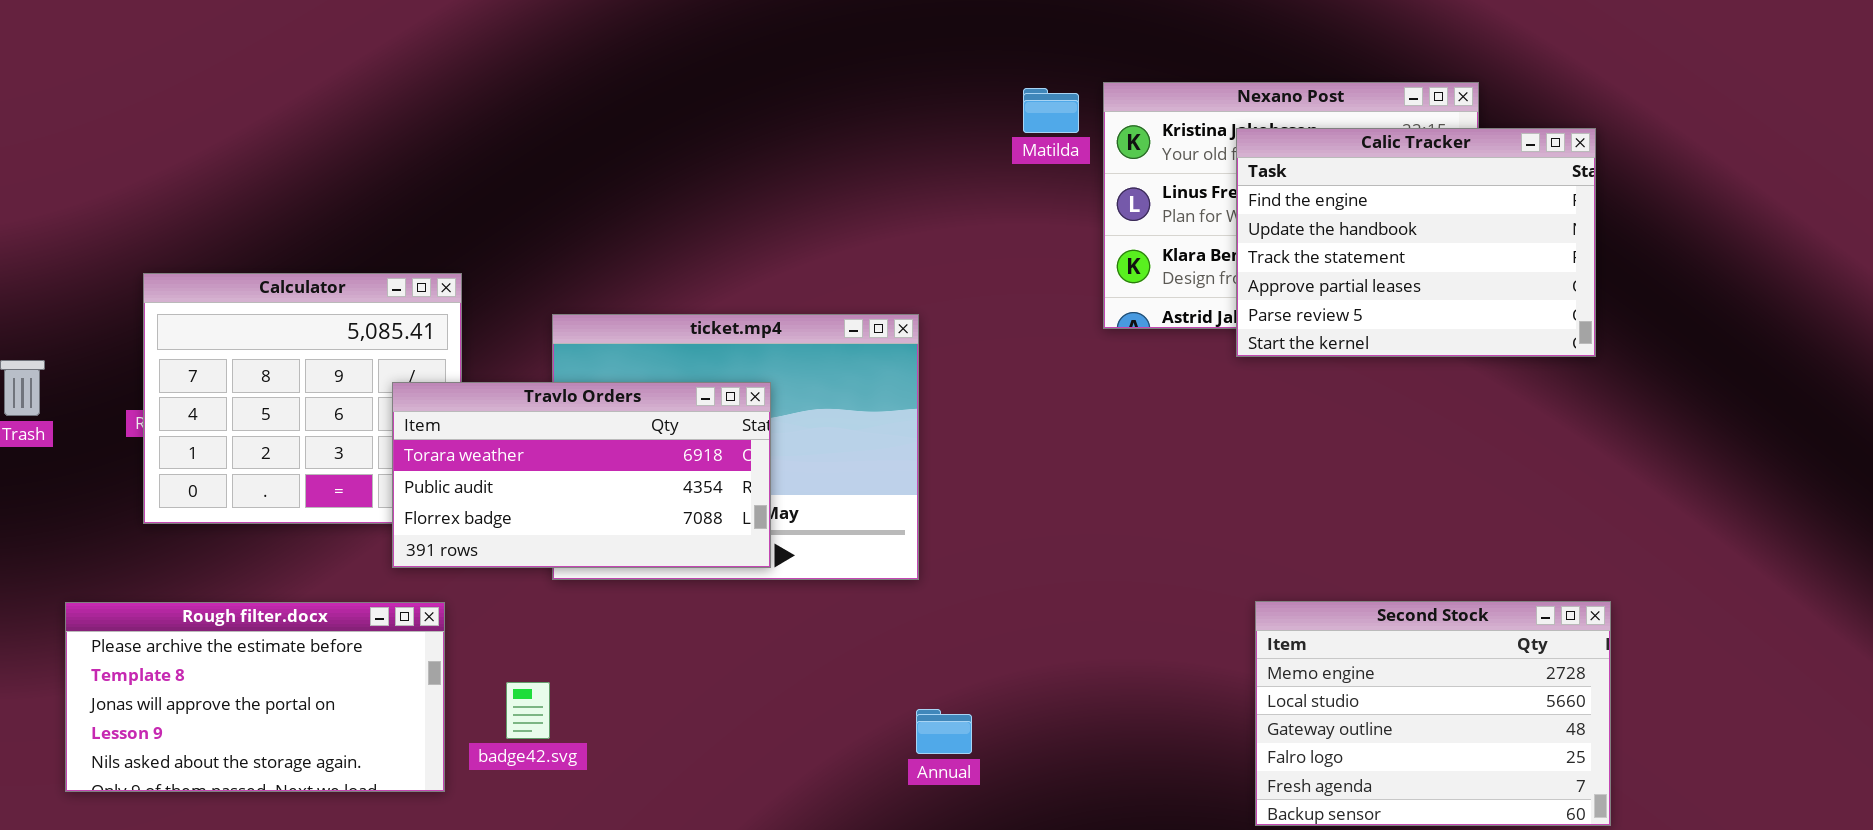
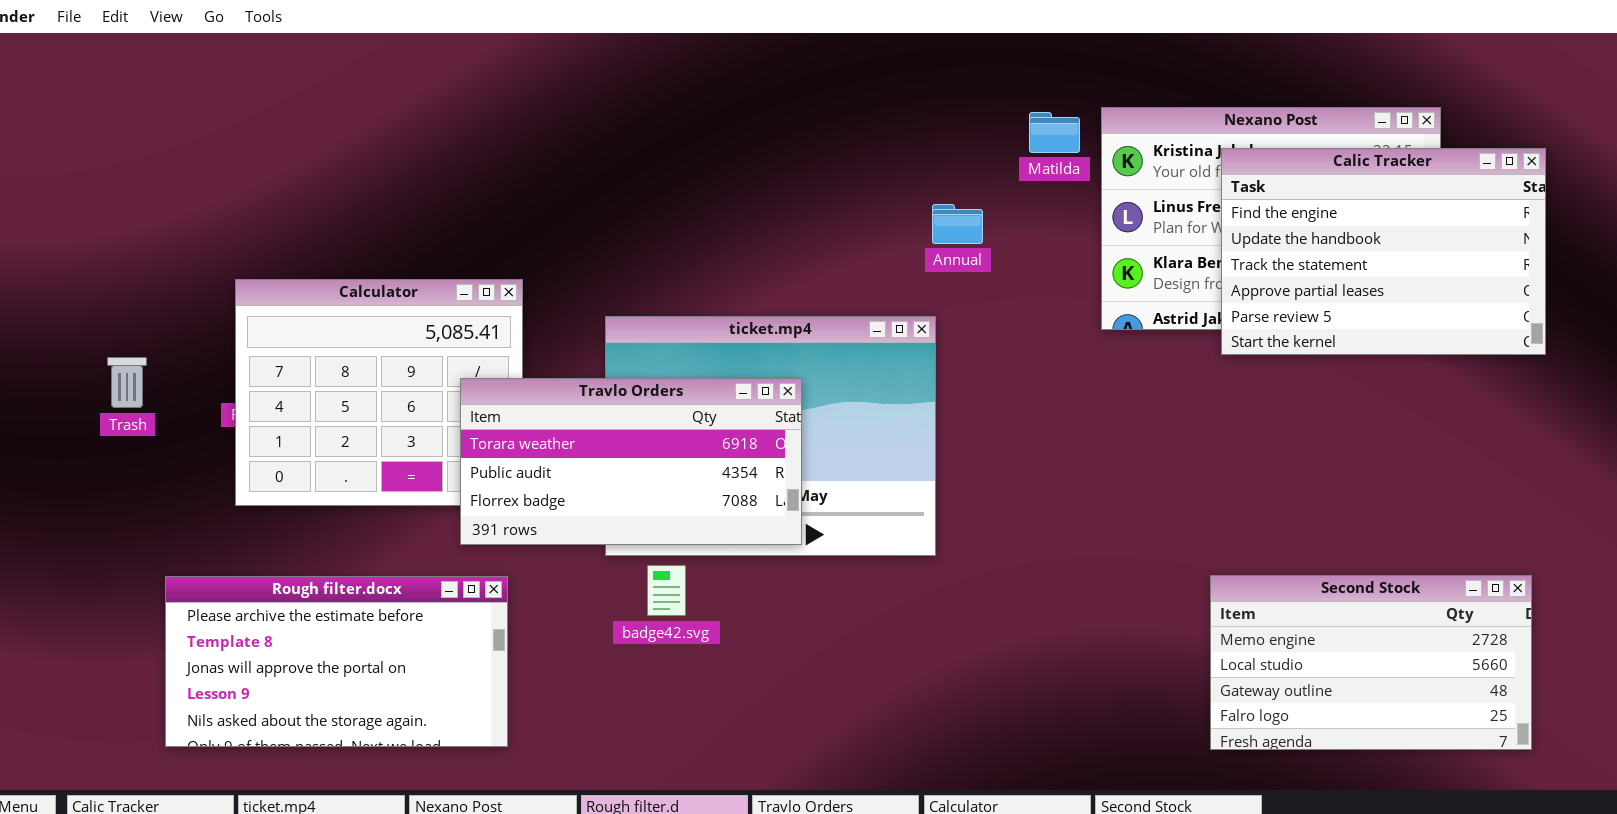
Second Stock: [1255,601,1611,826] -> [1210,575,1532,750], moved, resized
badge42.svg: [506,682,550,739] -> [647,565,686,616], moved
Annual: [916,709,972,754] -> [932,204,983,244], moved

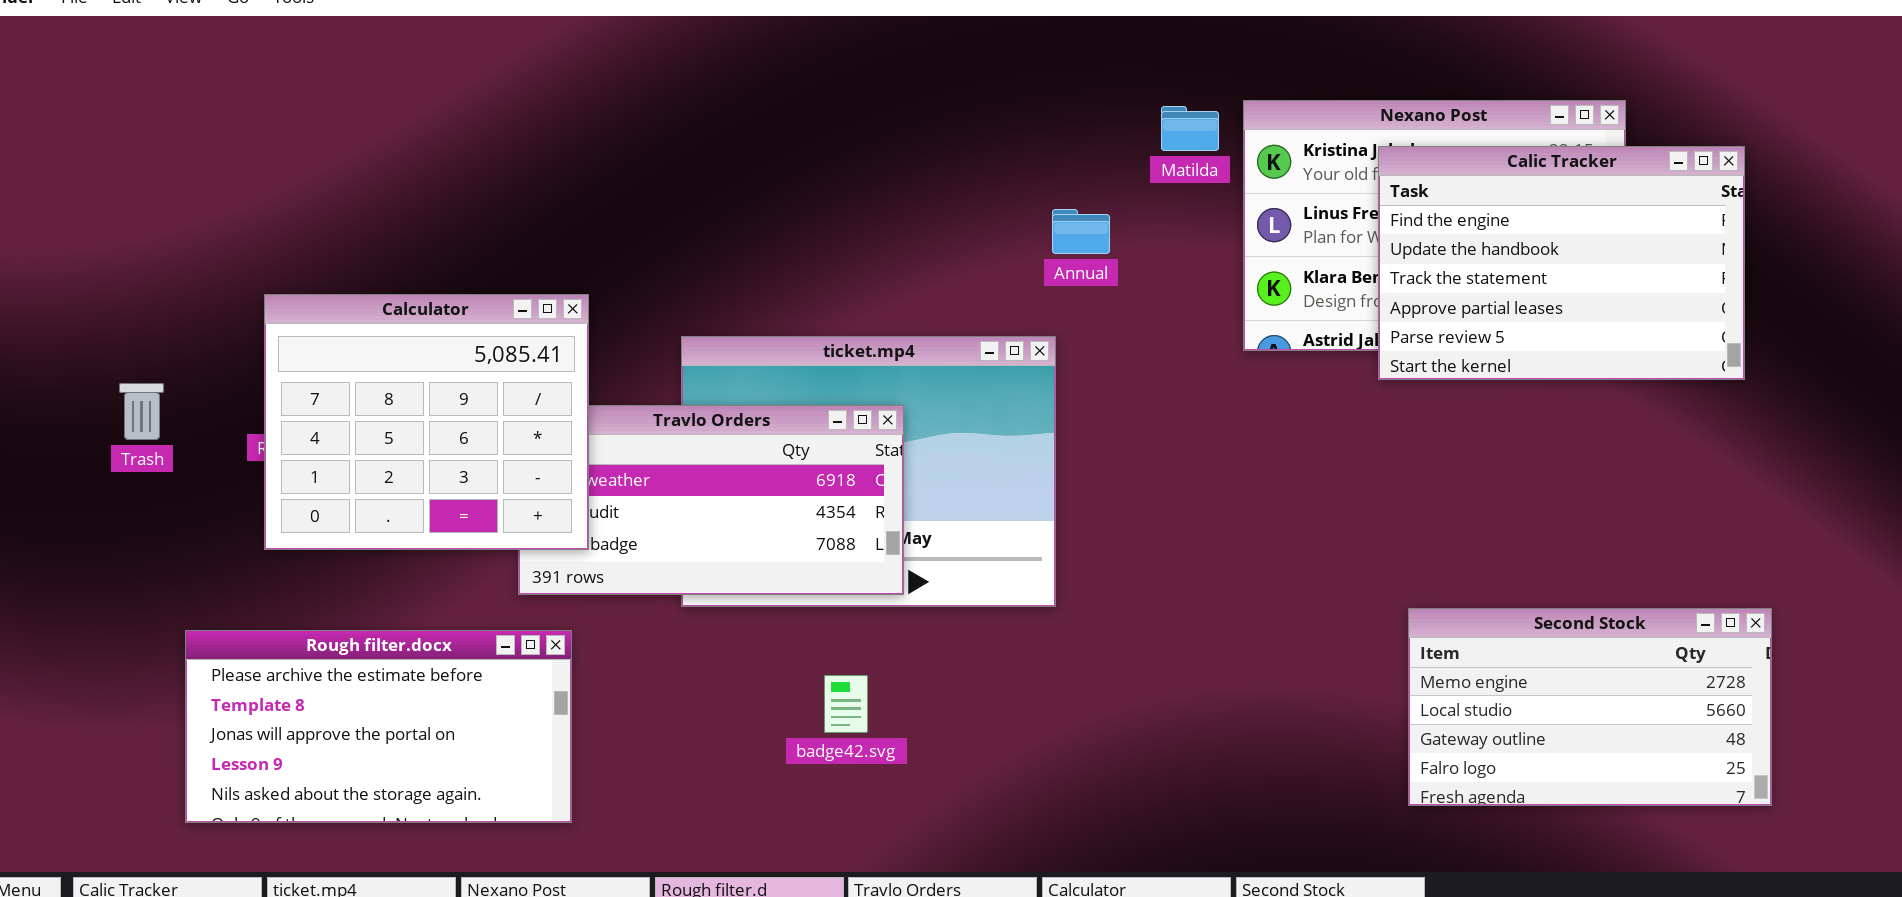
Calculator: [235,279,523,506] -> [264,294,589,550], raised
badge42.svg: [647,565,686,616] -> [824,675,868,733], moved
Second Stock: [1210,575,1532,750] -> [1408,608,1772,806], moved

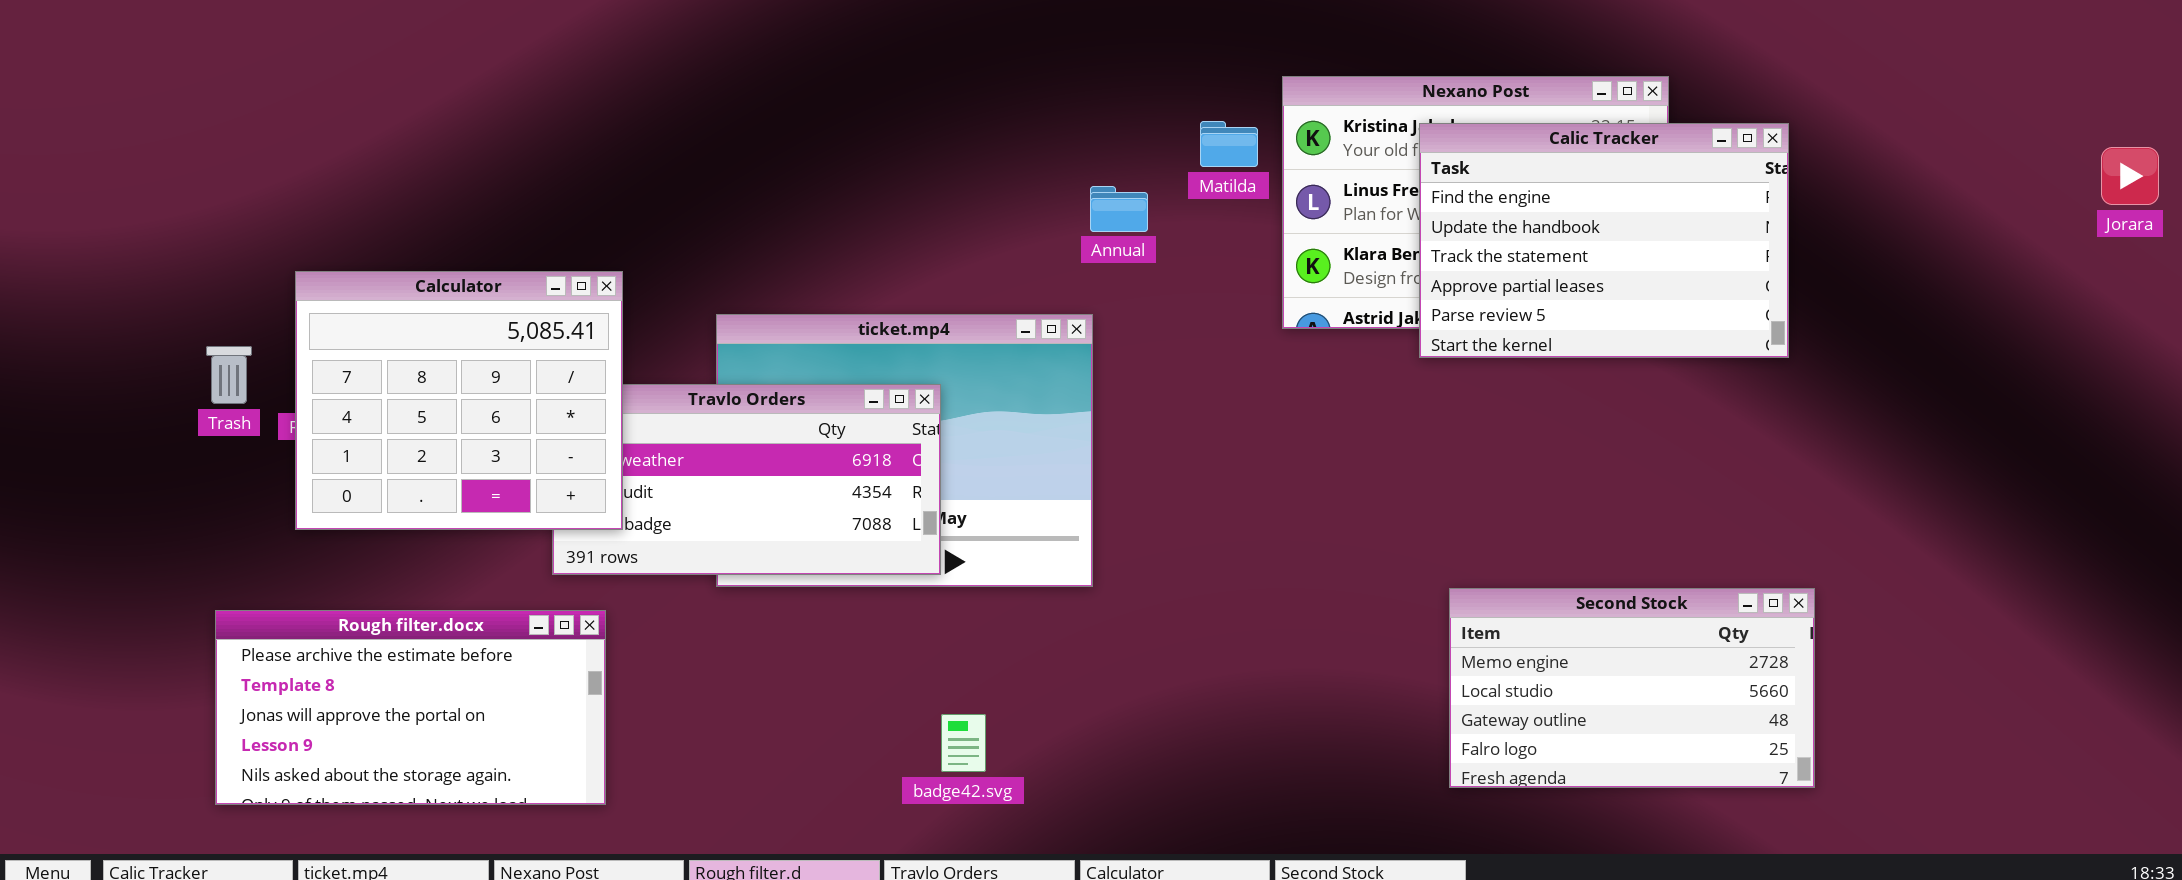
Matilda: [1161,106,1219,151] -> [1200,121,1258,167], moved
Trash: [119,383,164,440] -> [206,346,252,404], moved
badge42.svg: [824,675,868,733] -> [941,714,986,772], moved

